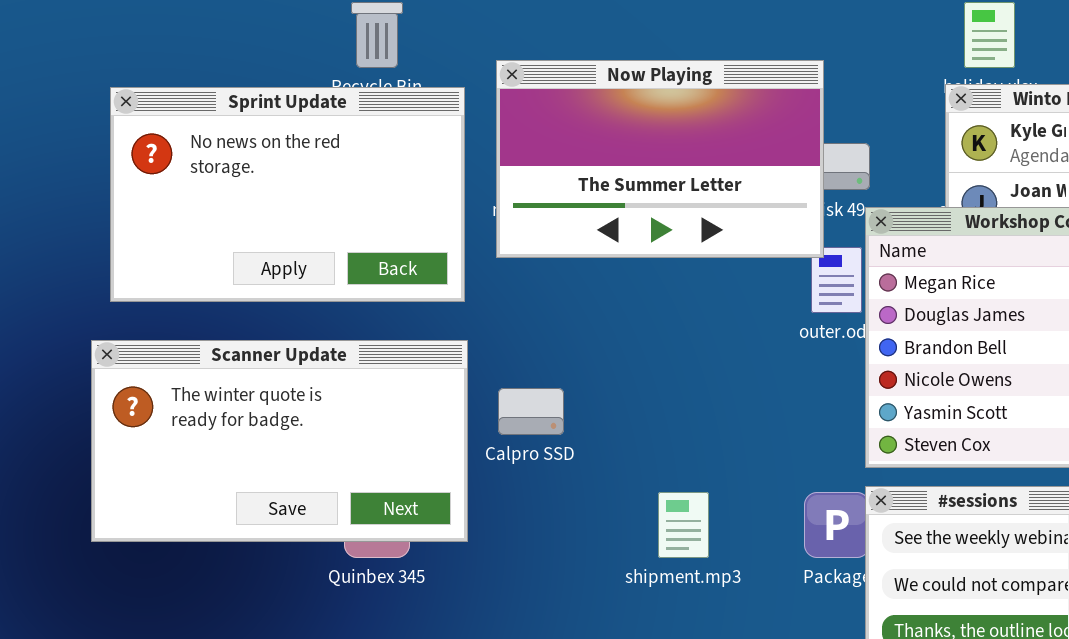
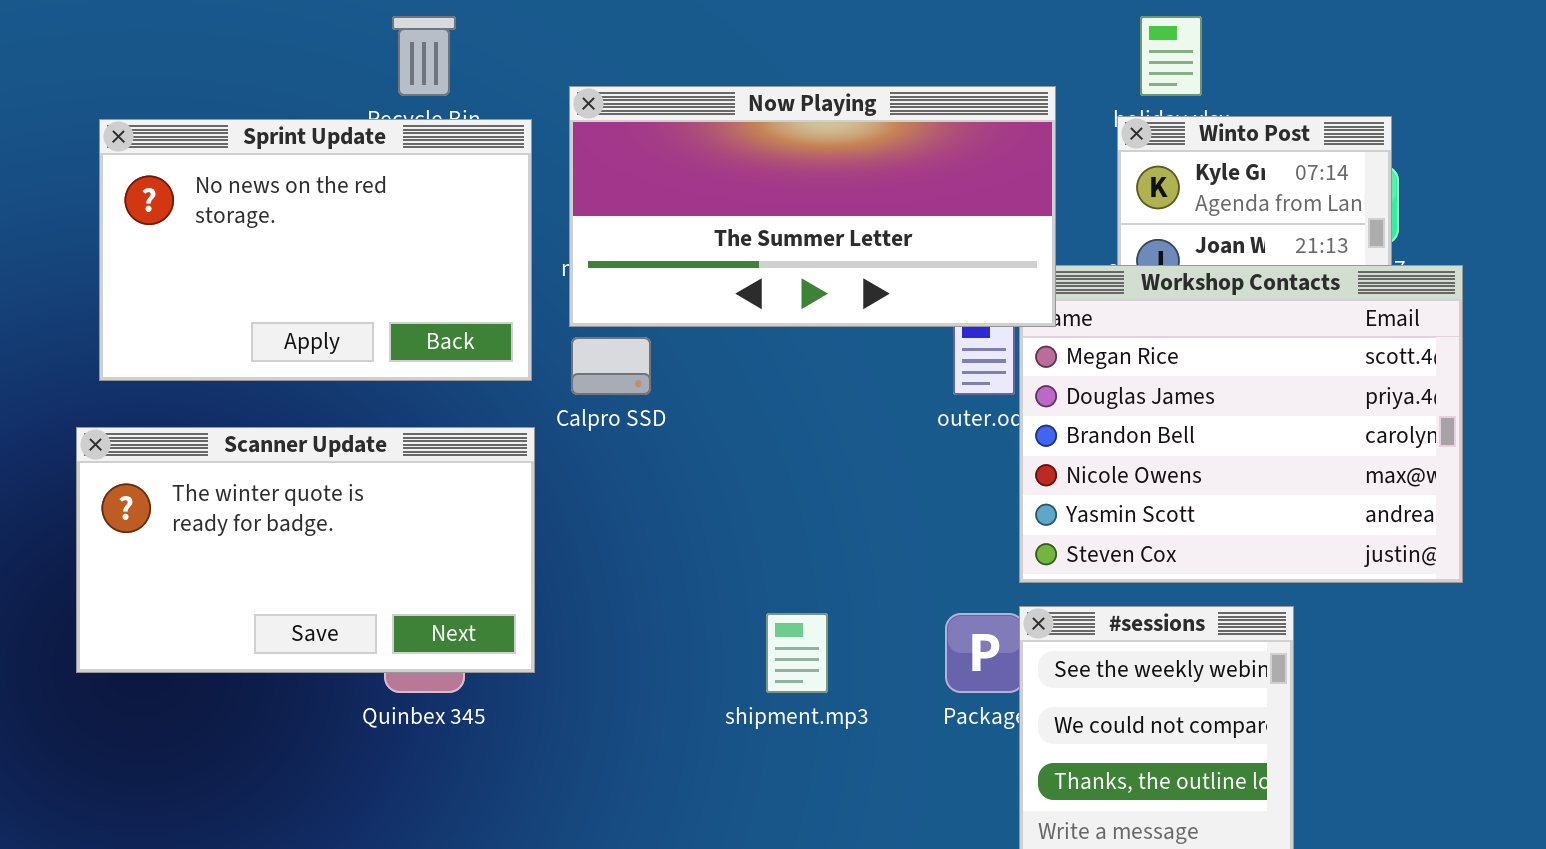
Now Playing: [496,60,824,258] -> [569,86,1056,327], resized
Calpro SSD: [498,388,564,435] -> [571,337,651,395], moved

